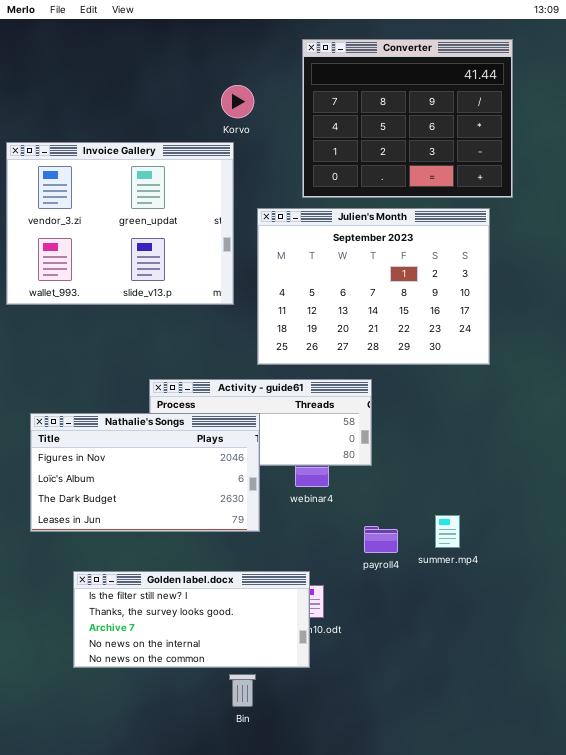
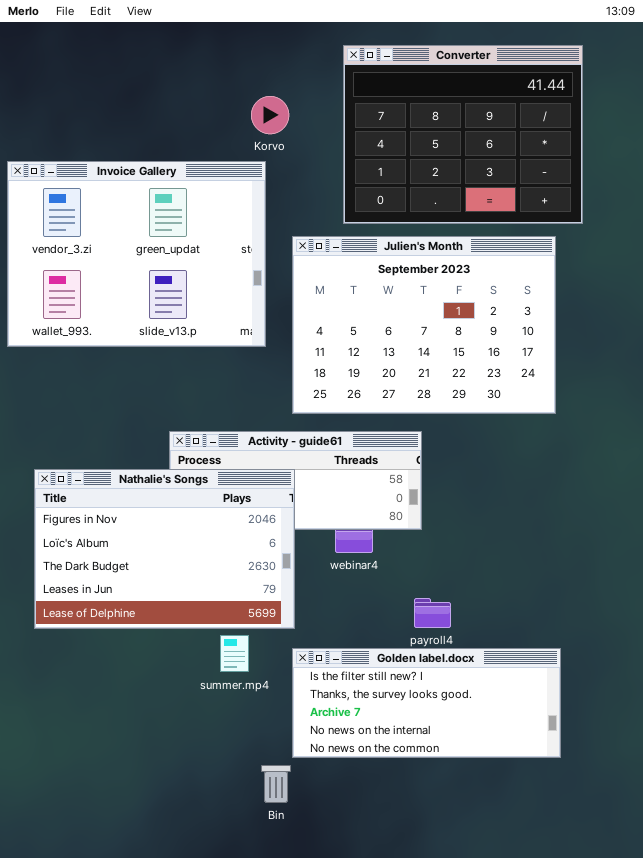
Nathalie's Songs: [30,413,260,532] -> [34,469,295,629], resized
summer.mp4: [435,515,460,548] -> [220,635,249,672], moved
Golden label.docx: [73,571,310,668] -> [292,648,561,758], moved

